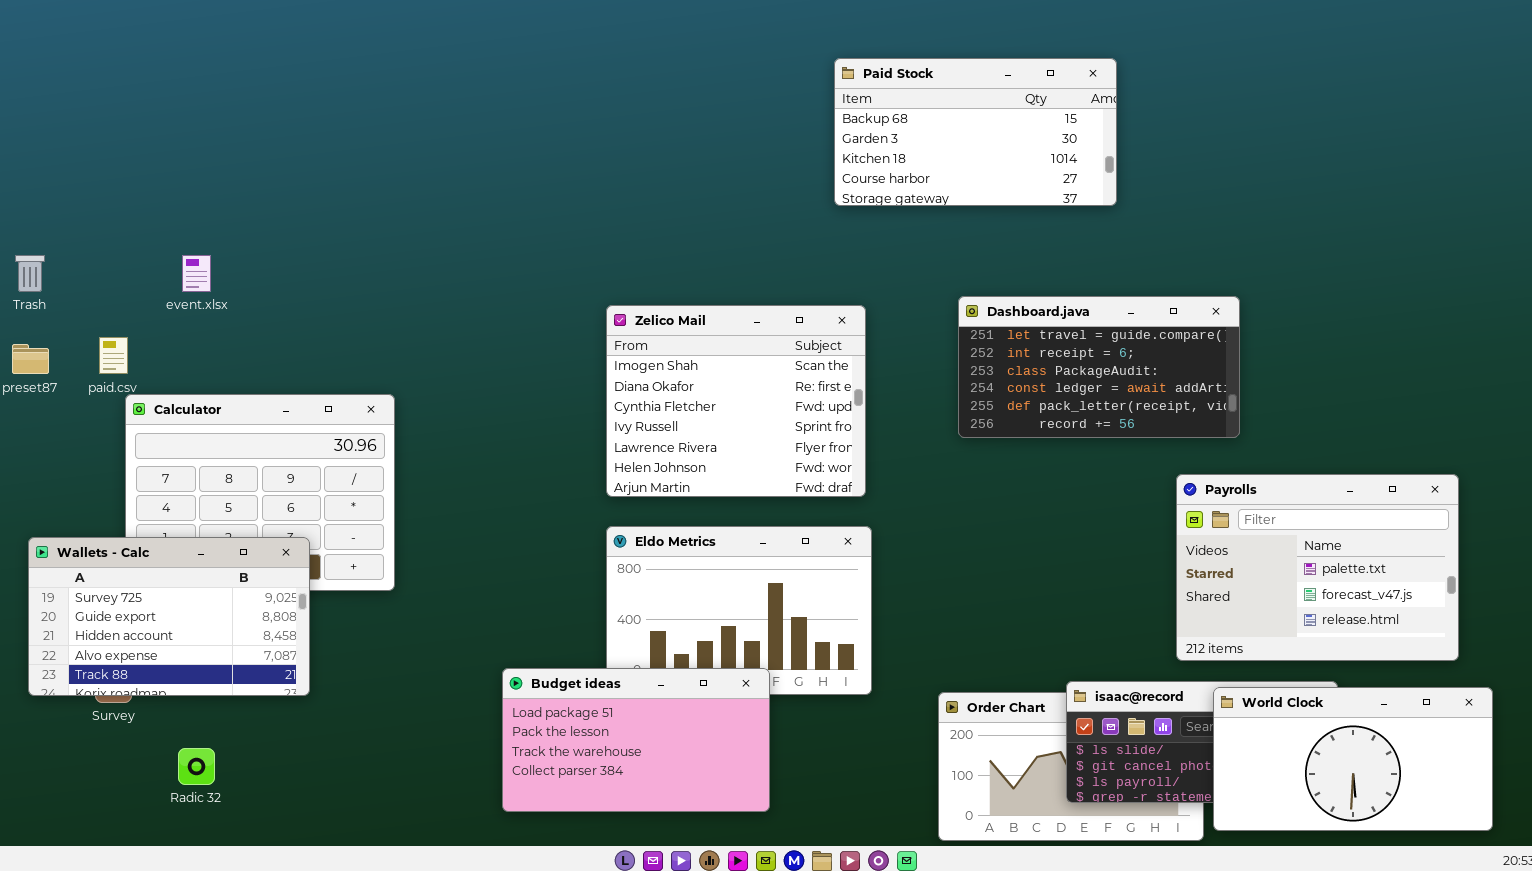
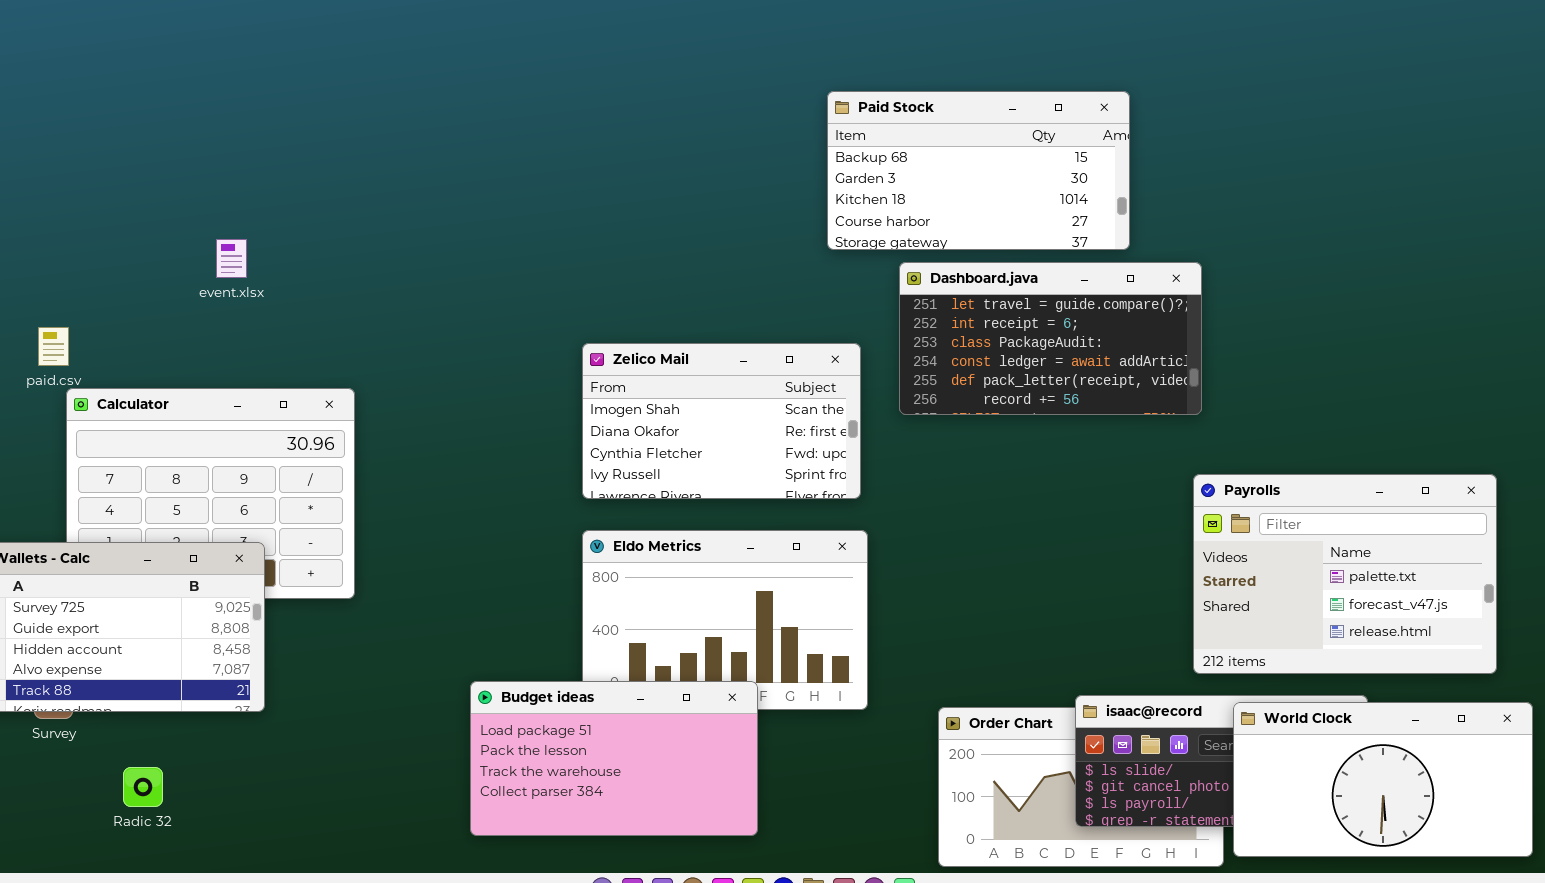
Paid Stock: [834,58,1117,206] -> [827,91,1130,250], moved
event.xlsx: [182,255,211,292] -> [216,239,247,278], moved
Dashboard.java: [958,296,1240,438] -> [899,262,1202,415], moved
Zelico Mail: [606,305,866,497] -> [582,343,861,499], resized

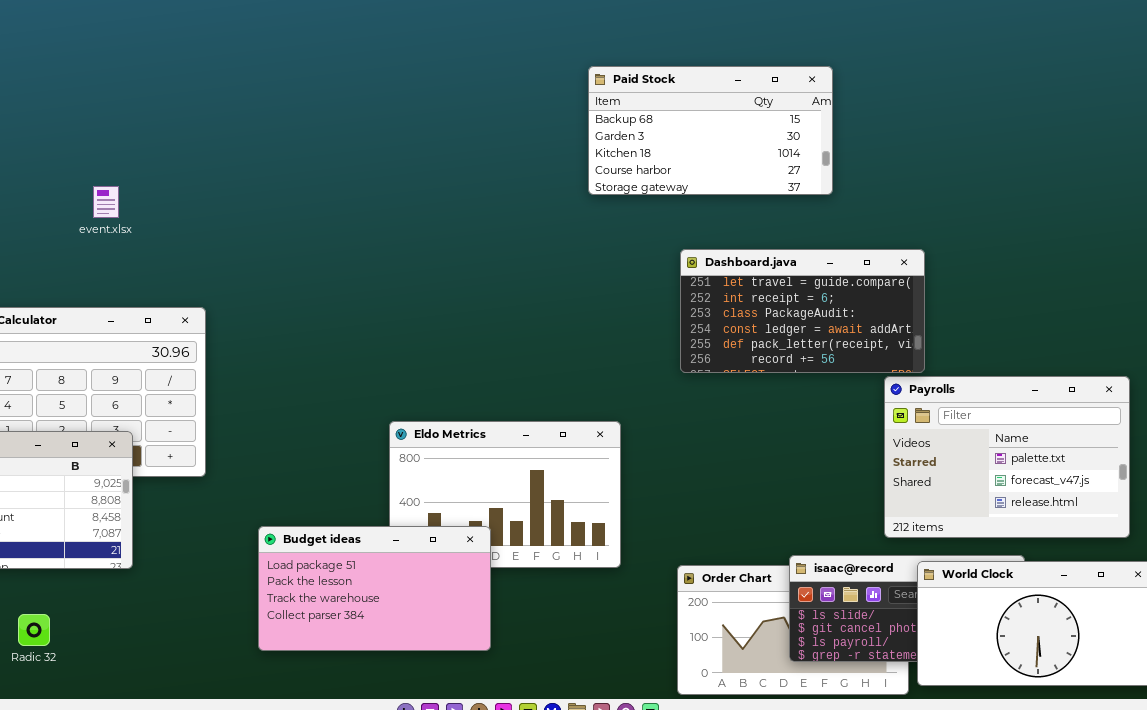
Dashboard.java: [899,262,1202,415] -> [680,249,925,373], moved
Zelico Mail: [582,343,861,499] -> none, closed
Budget ideas: [470,681,758,836] -> [258,526,491,651], moved

